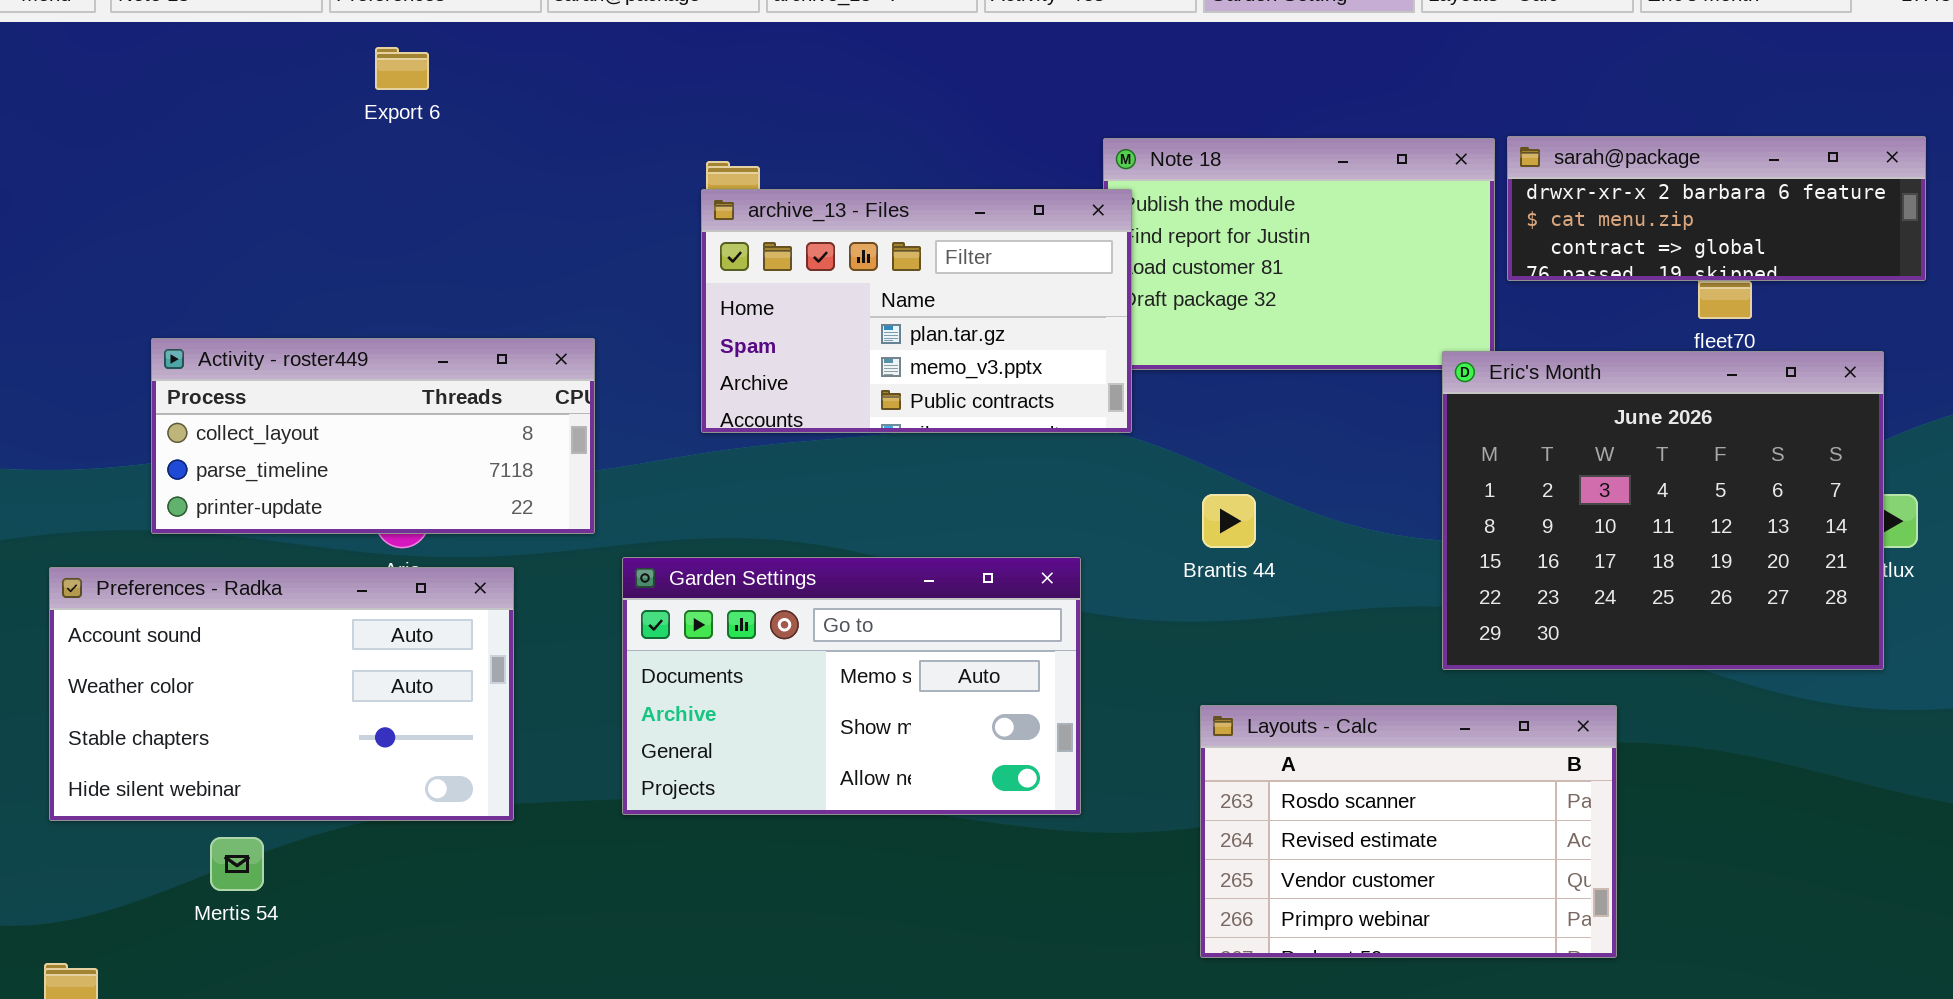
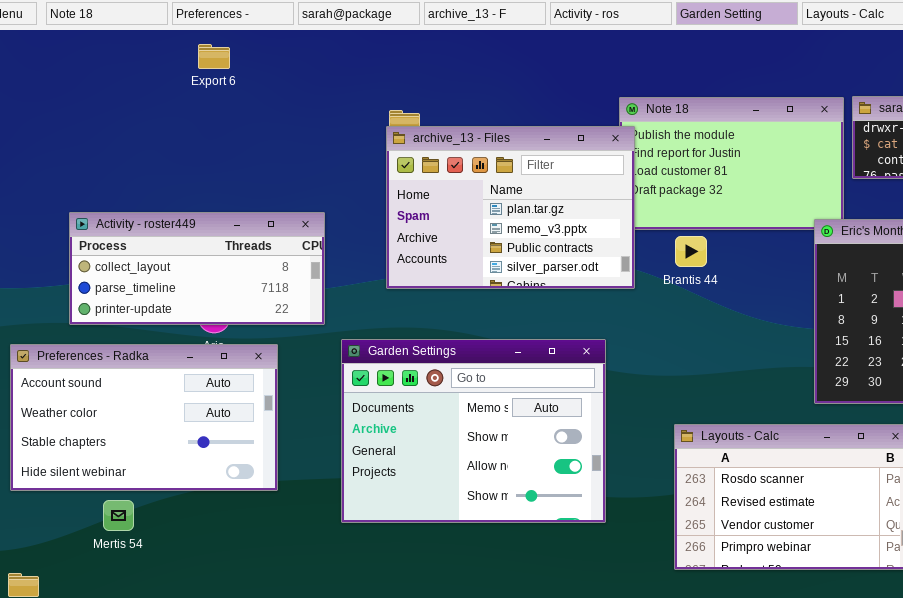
archive_13 - Files: [701,189,1132,433] -> [386,126,635,289], resized
Brantis 44: [1202,494,1256,548] -> [675,236,707,267], moved
Garden Settings: [622,557,1081,815] -> [341,339,606,523], resized

